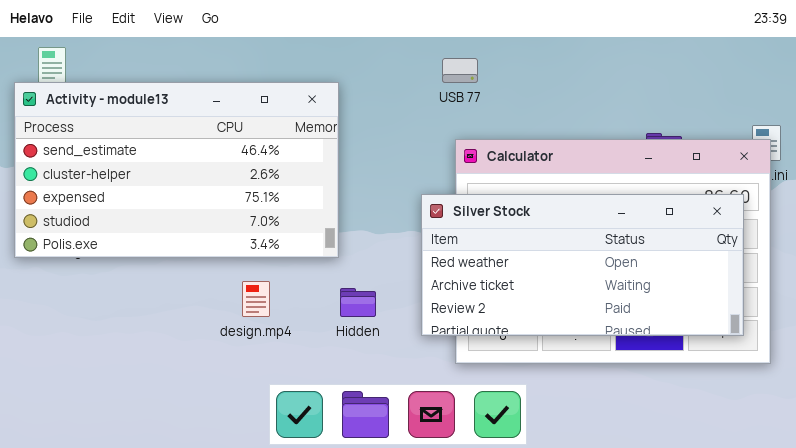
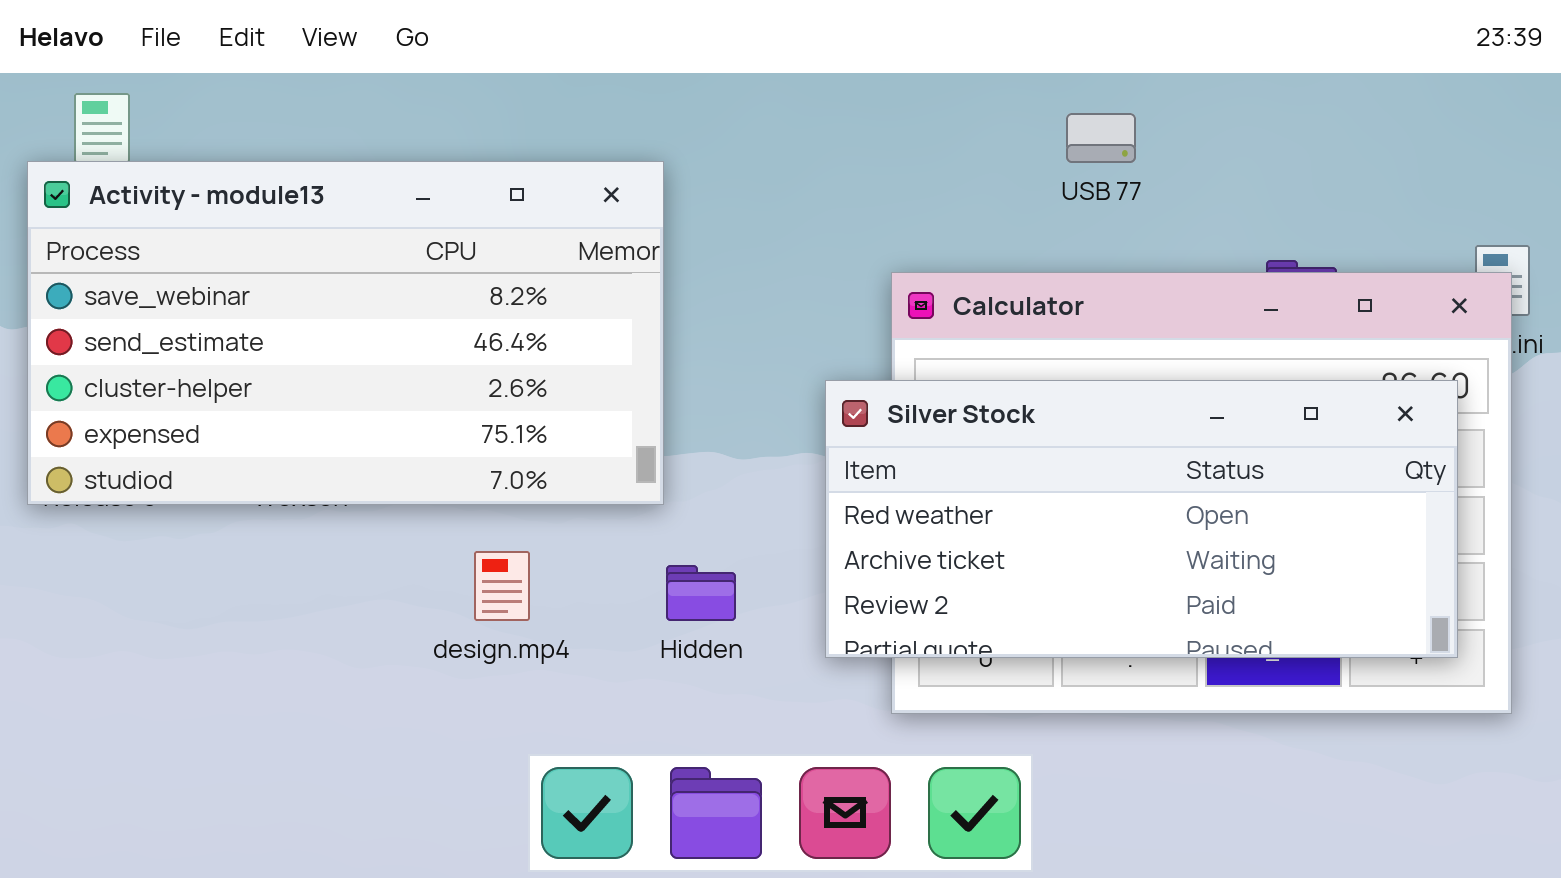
USB 77: [442,58,478,83] -> [1066,113,1136,163], moved
Activity - module13: [14,82,339,258] -> [27,161,664,505], scrolled up 1 row

